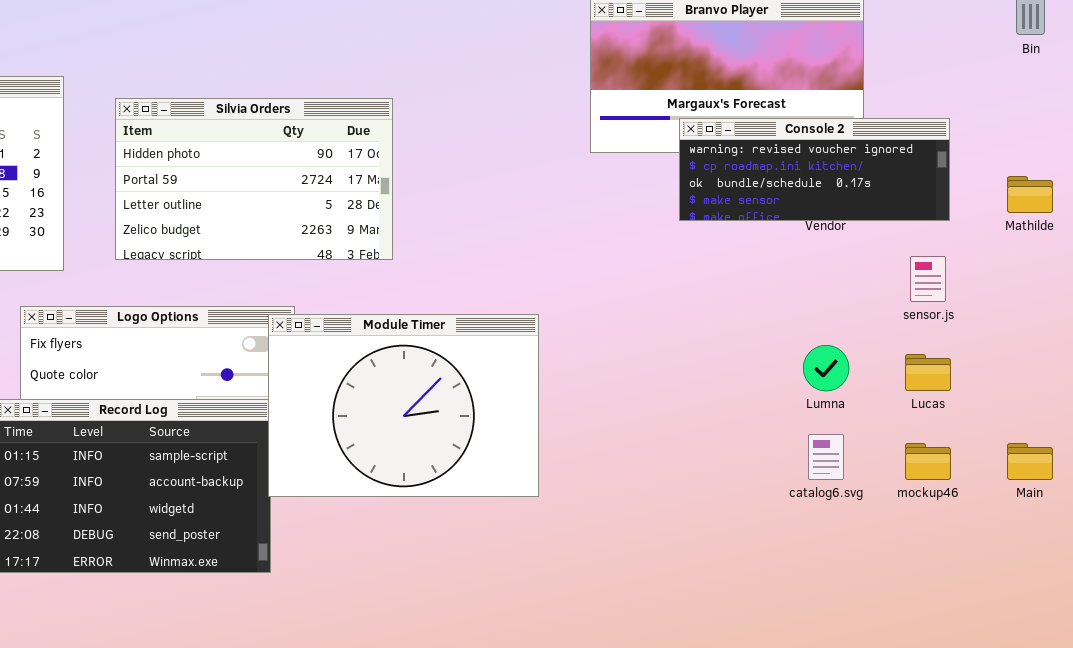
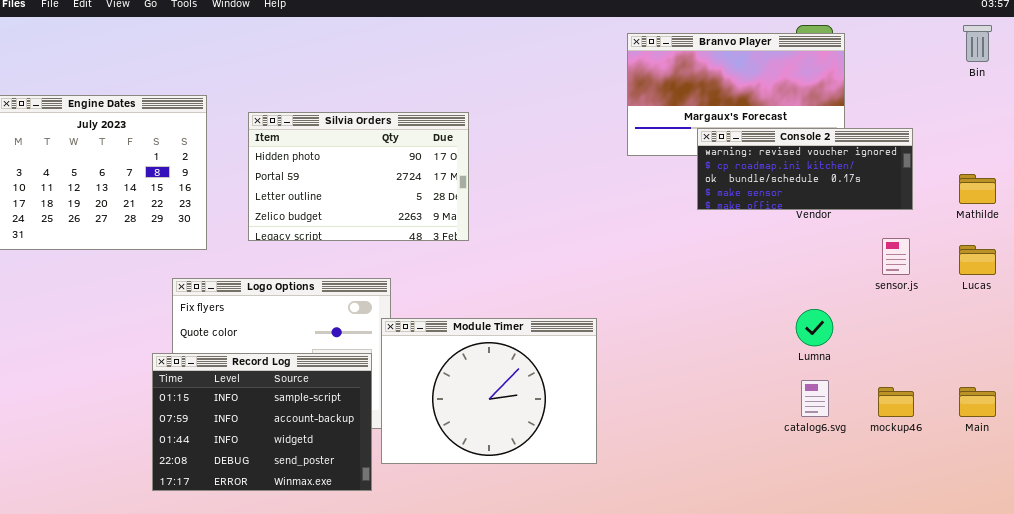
Module Timer: [268,314,539,497] -> [381,318,597,464], moved
Lucas: [905,354,951,391] -> [959,245,996,275], moved

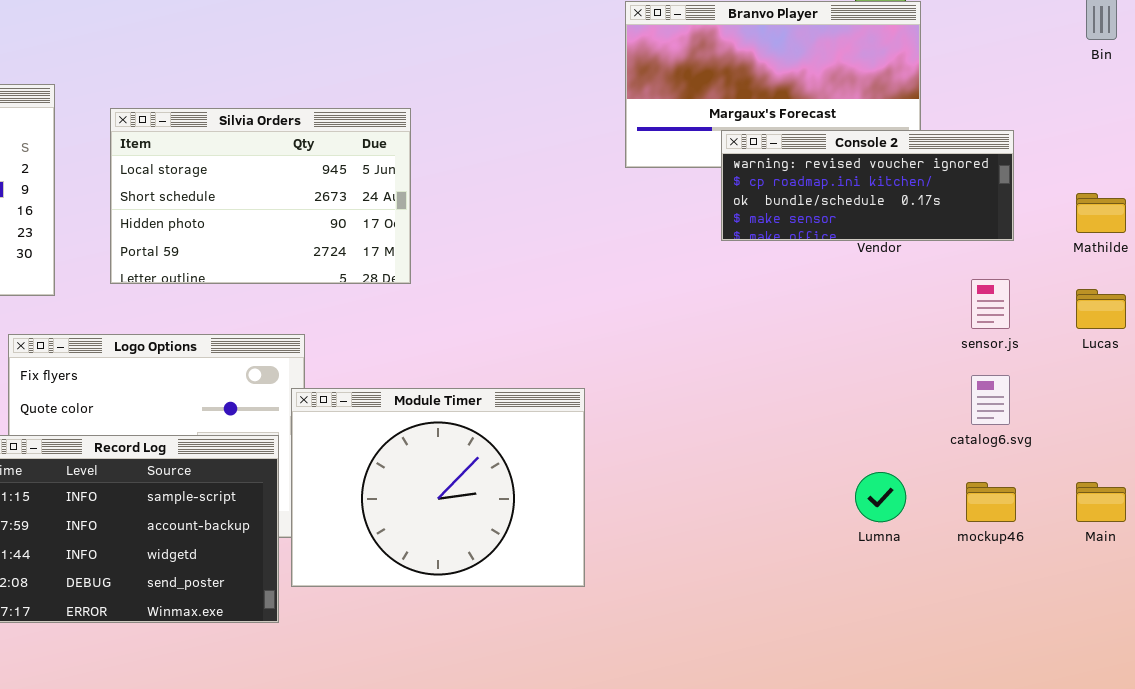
Silvia Orders: [248,112,469,241] -> [110,108,411,284], scrolled up 2 rows
Lumna: [796,309,833,346] -> [855,472,906,522], moved
catalog6.svg: [801,380,829,417] -> [971,375,1010,425], moved

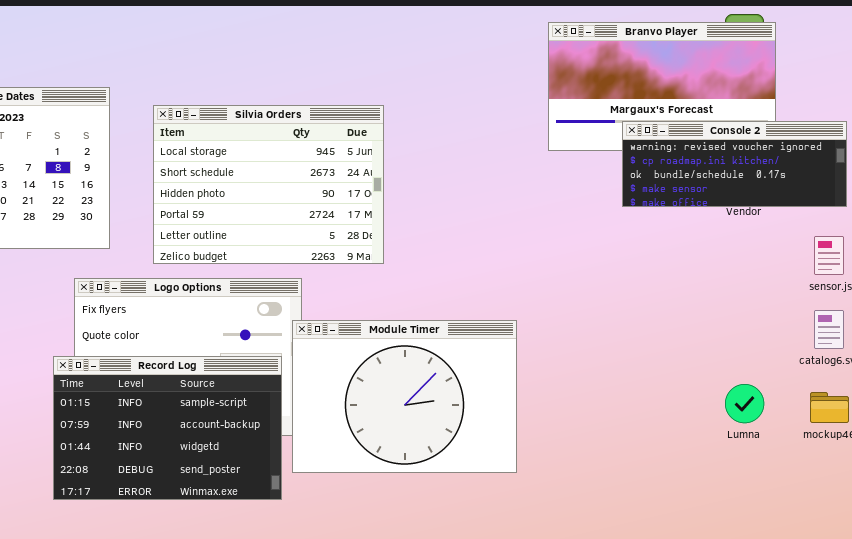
Silvia Orders: [110,108,411,284] -> [153,105,384,264], resized

